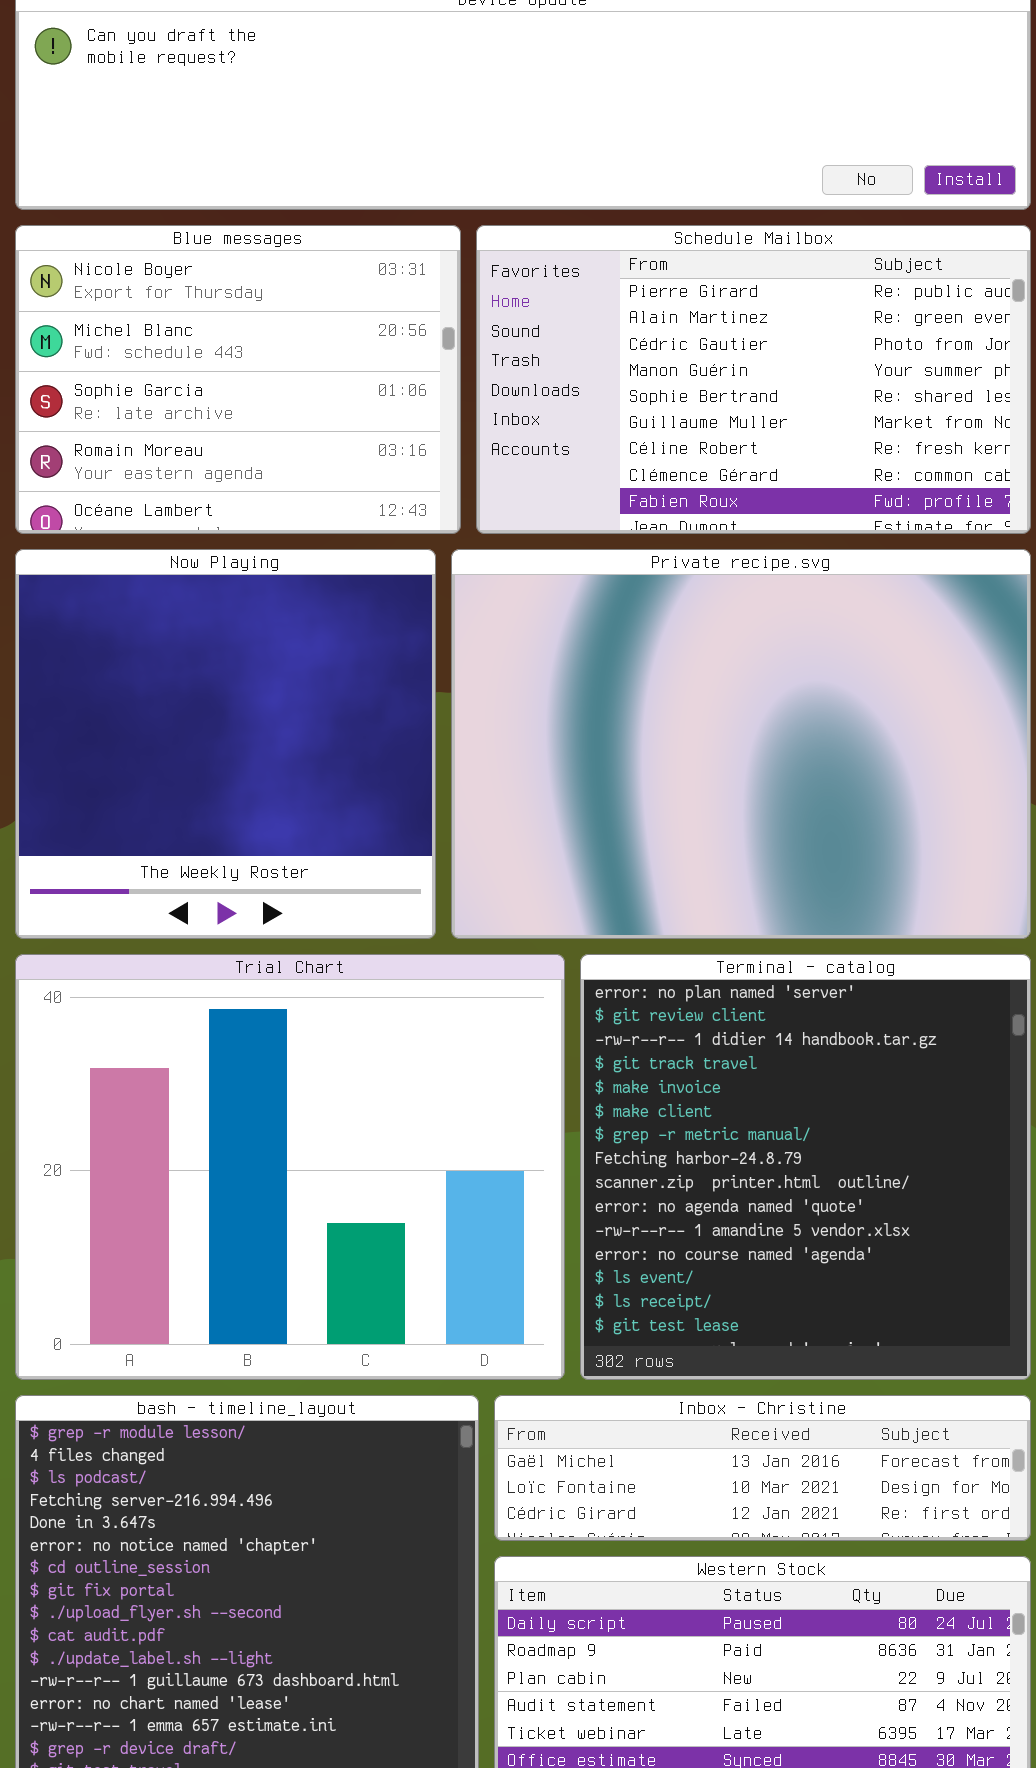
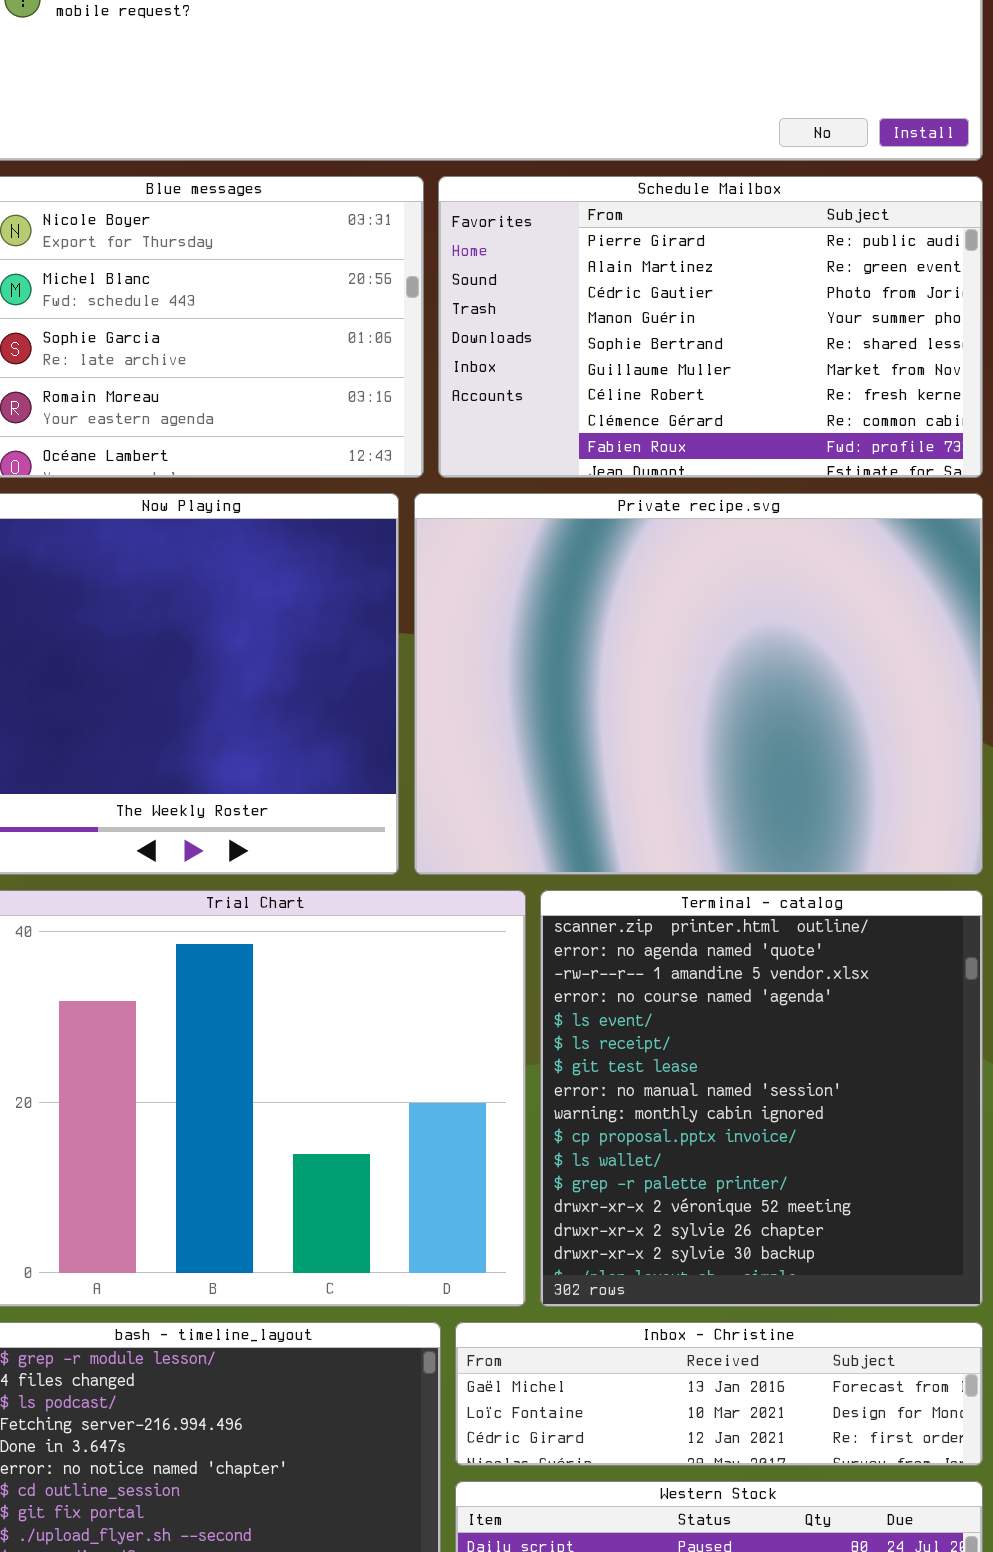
Terminal - catalog: [580,954,1031,1380] -> [540,890,983,1307], scrolled down 8 rows

